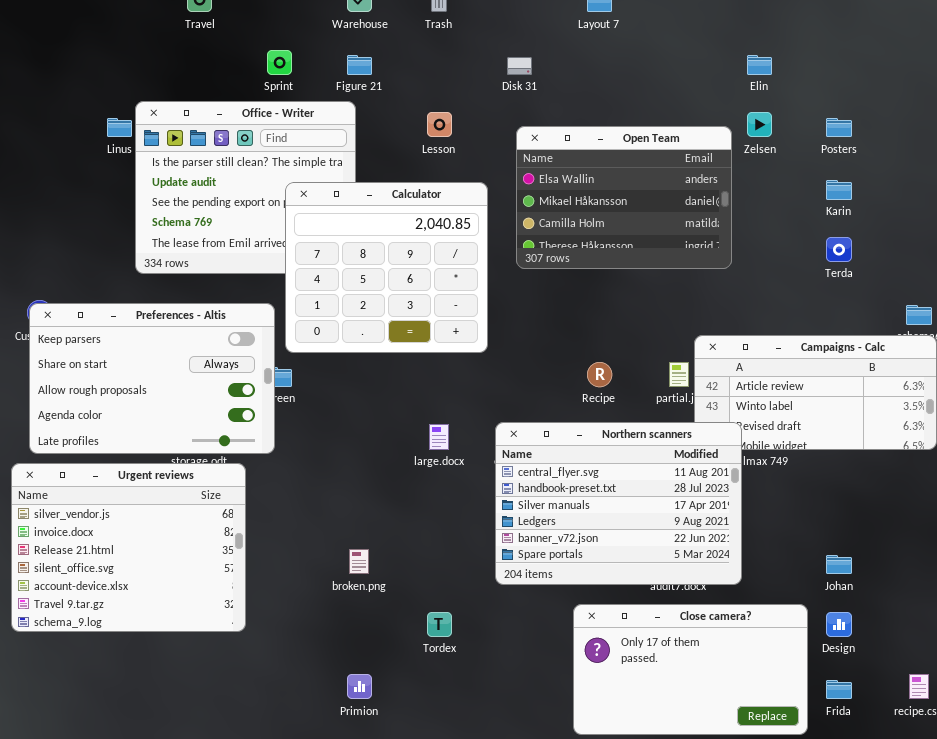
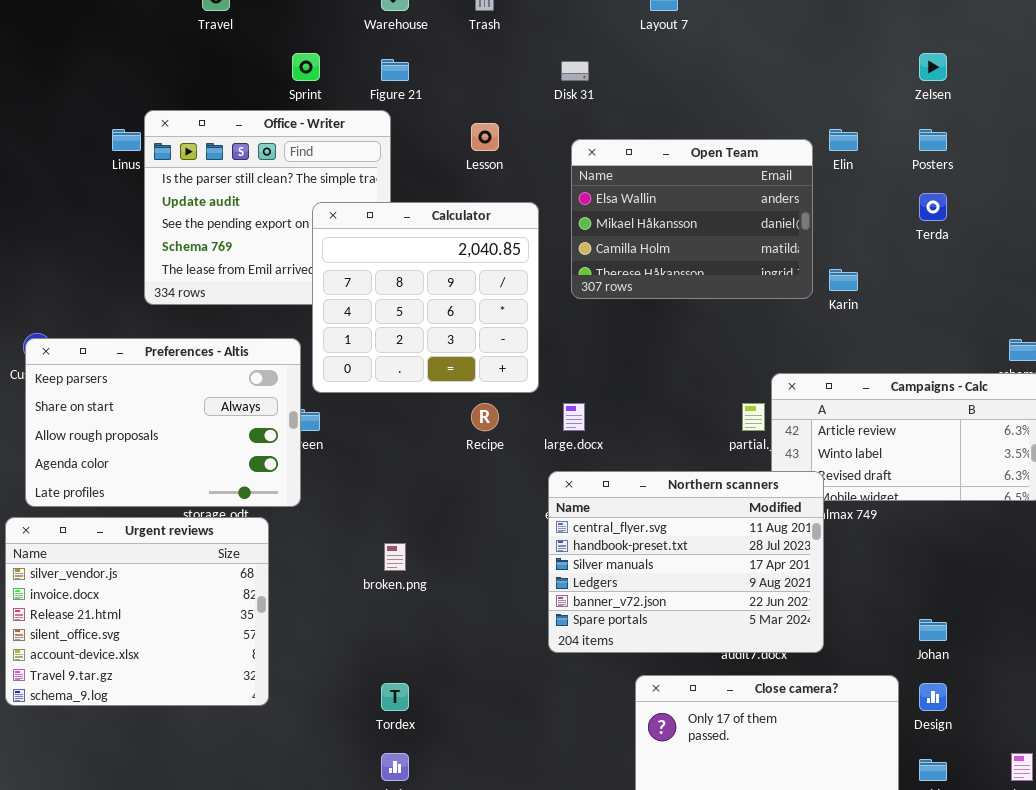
Elin: [747,55,772,75] -> [829,129,858,151], moved
Zelsen: [747,112,772,137] -> [919,53,947,81], moved
Karin: [826,180,852,200] -> [829,269,858,291], moved
Terda: [826,237,852,262] -> [919,193,947,221], moved
Recipe: [587,362,612,387] -> [471,403,499,431], moved
large.docx: [429,424,449,450] -> [563,403,585,431], moved
broken.png: [349,549,369,574] -> [384,543,406,571], moved
Tordex: [427,612,452,637] -> [381,683,409,711], moved

